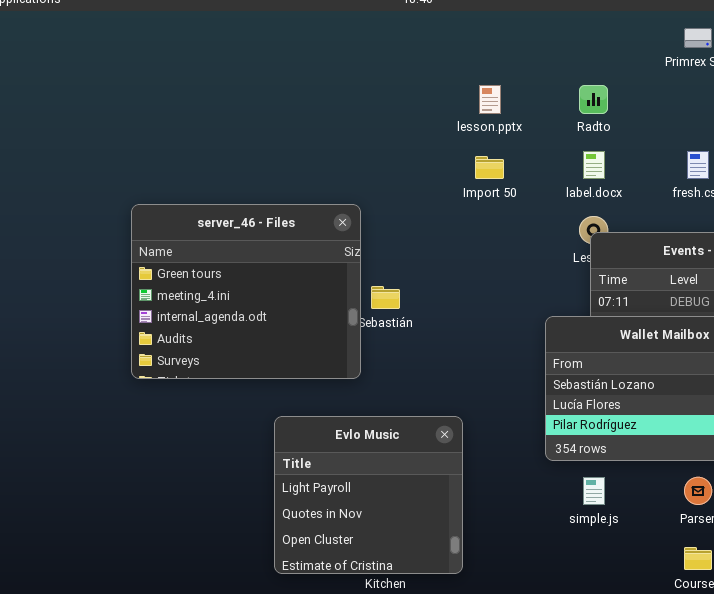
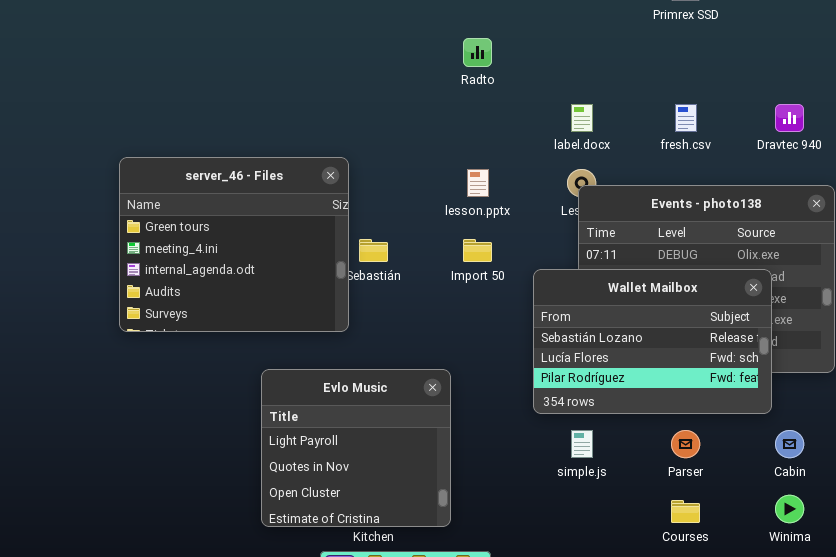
lesson.pptx: [479,85,501,114] -> [467,169,489,197], moved
Radto: [579,85,608,114] -> [463,38,492,67], moved
Import 50: [475,156,504,179] -> [463,239,492,262], moved

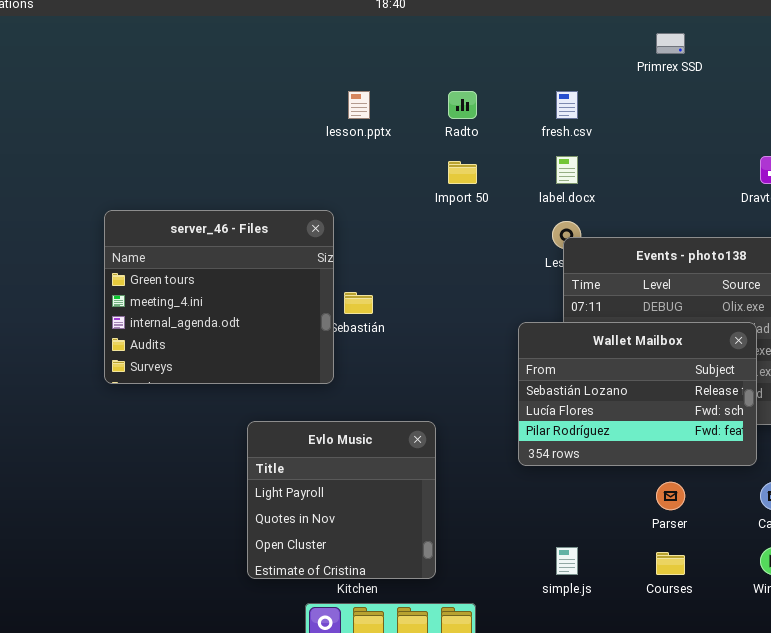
fresh.csv: [675,104,697,132] -> [556,91,578,119], moved
lesson.pptx: [467,169,489,197] -> [348,91,370,119], moved
Import 50: [463,239,492,262] -> [448,161,477,184], moved
simple.js: [571,430,593,458] -> [556,547,578,575], moved

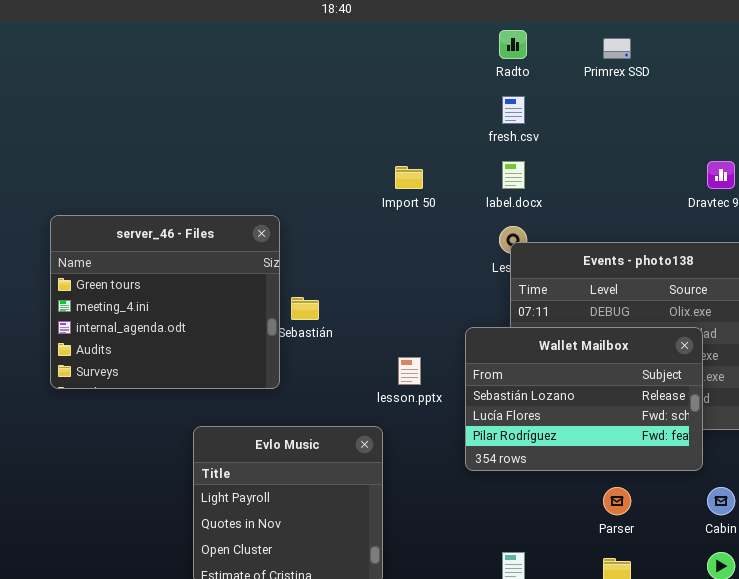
lesson.pptx: [348,91,370,119] -> [398,357,421,385], moved
Radto: [448,91,477,119] -> [499,30,527,59], moved

